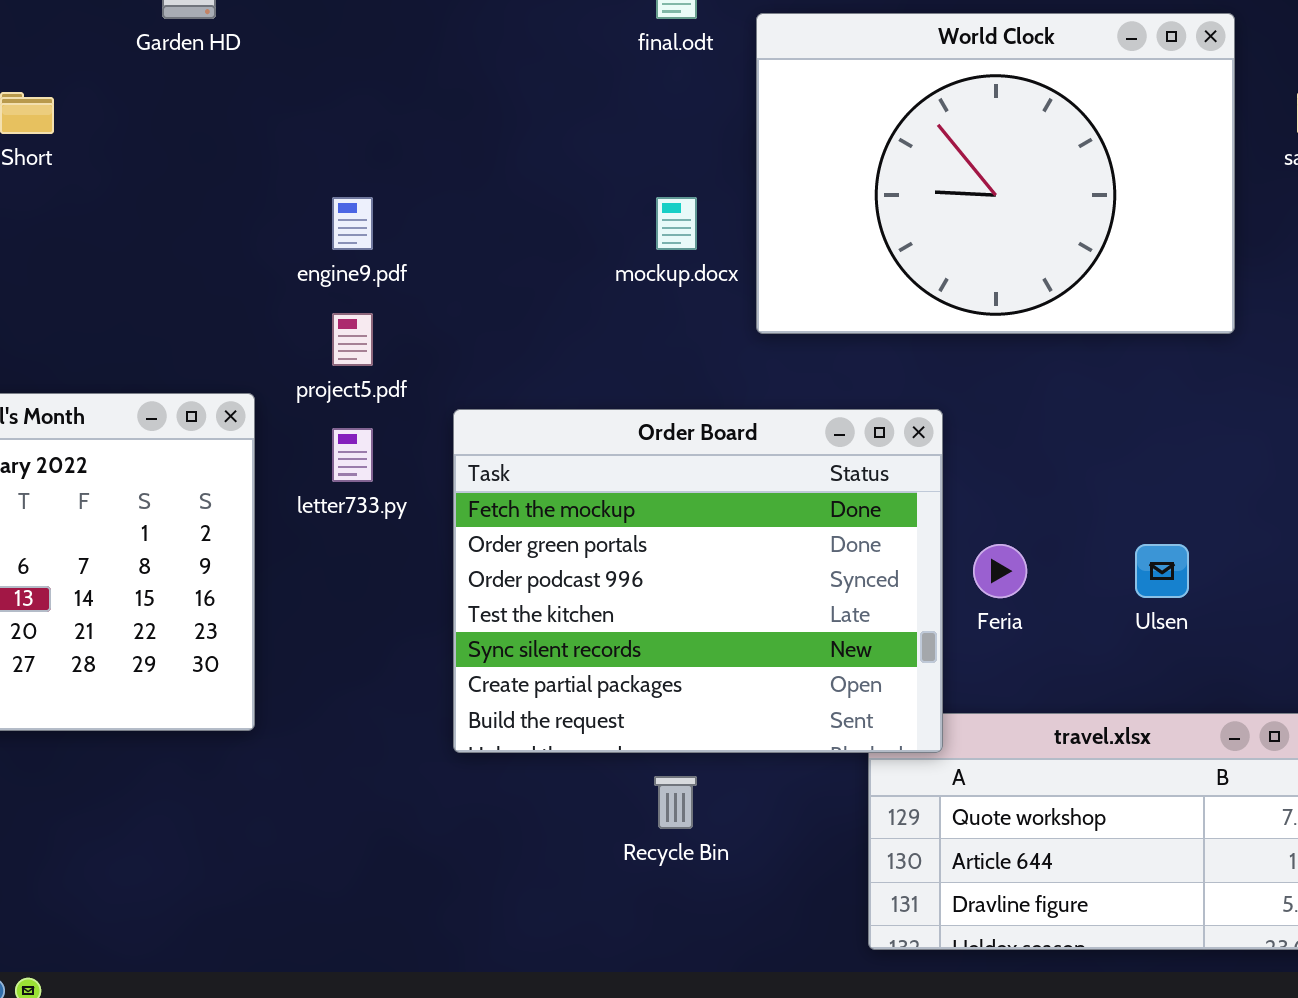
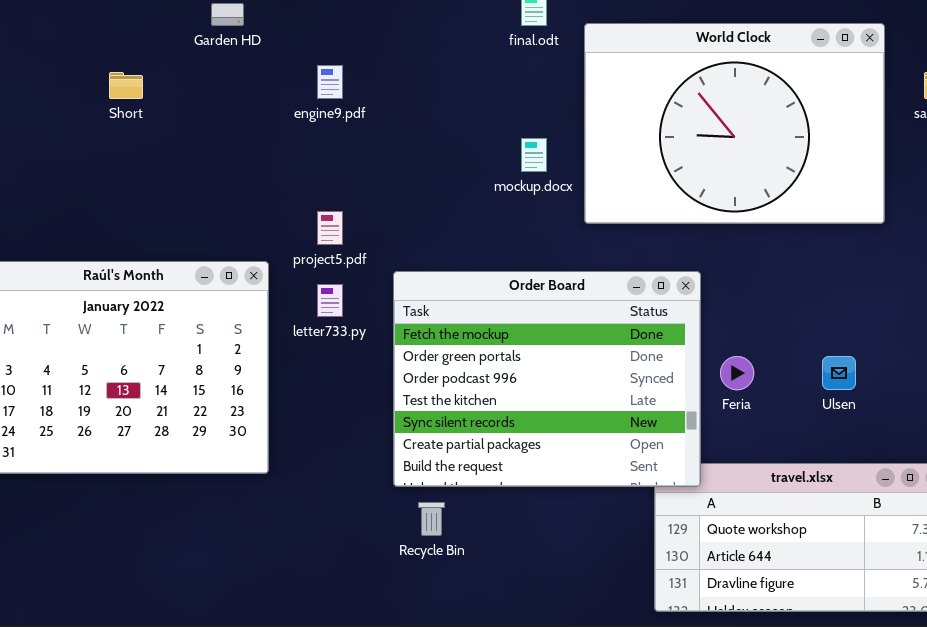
engine9.pdf: [332,197,373,250] -> [317,65,343,99], moved
Recycle Bin: [654,776,697,829] -> [418,502,445,536], moved

